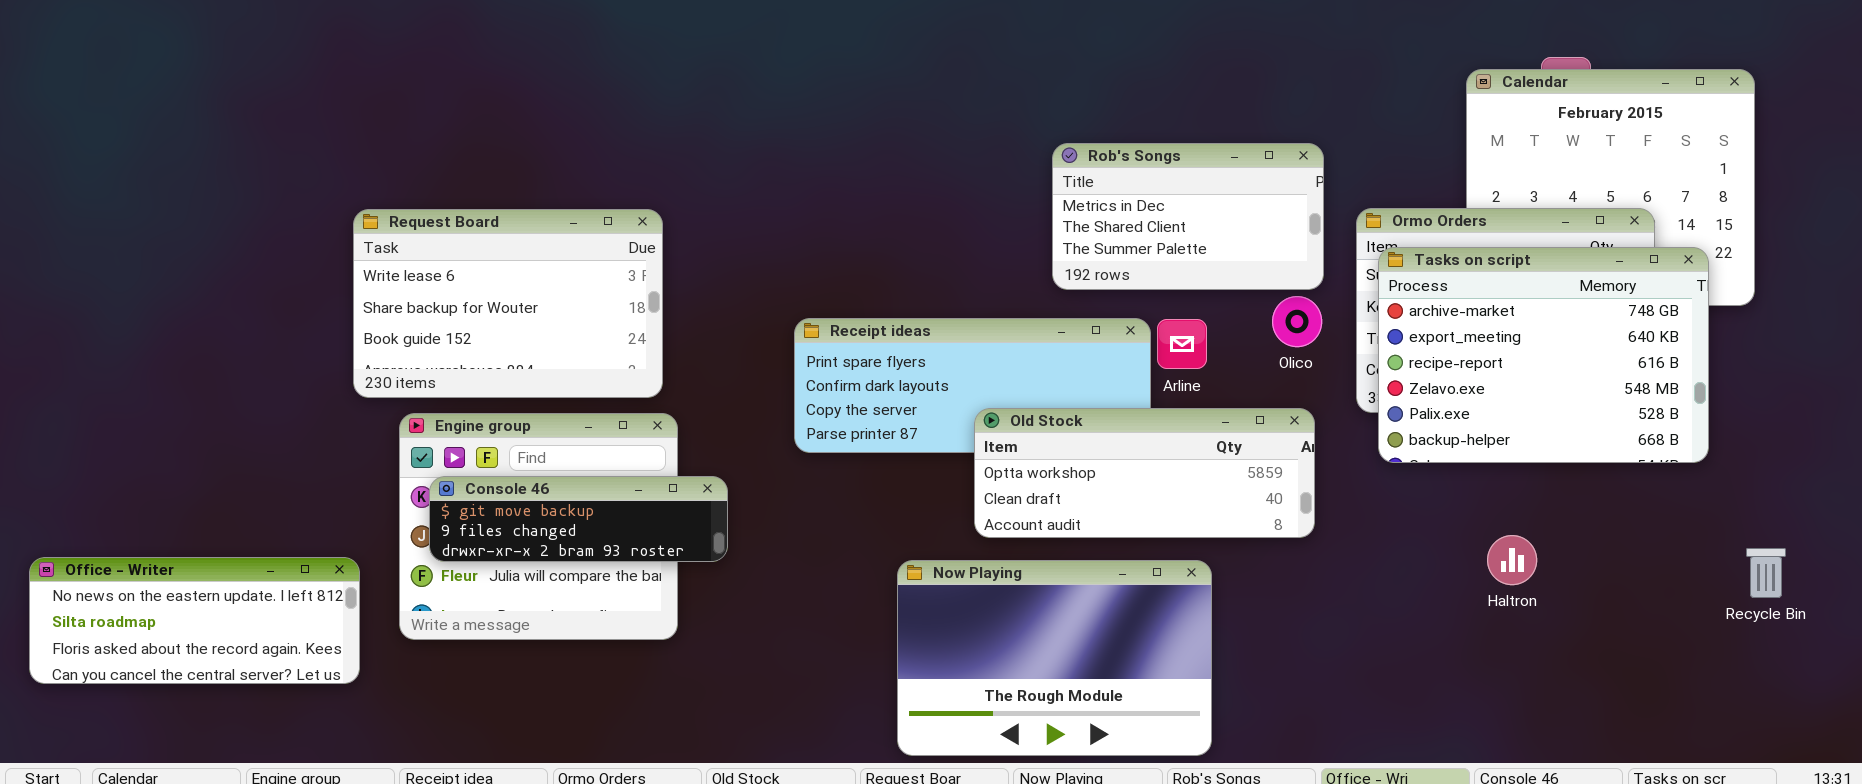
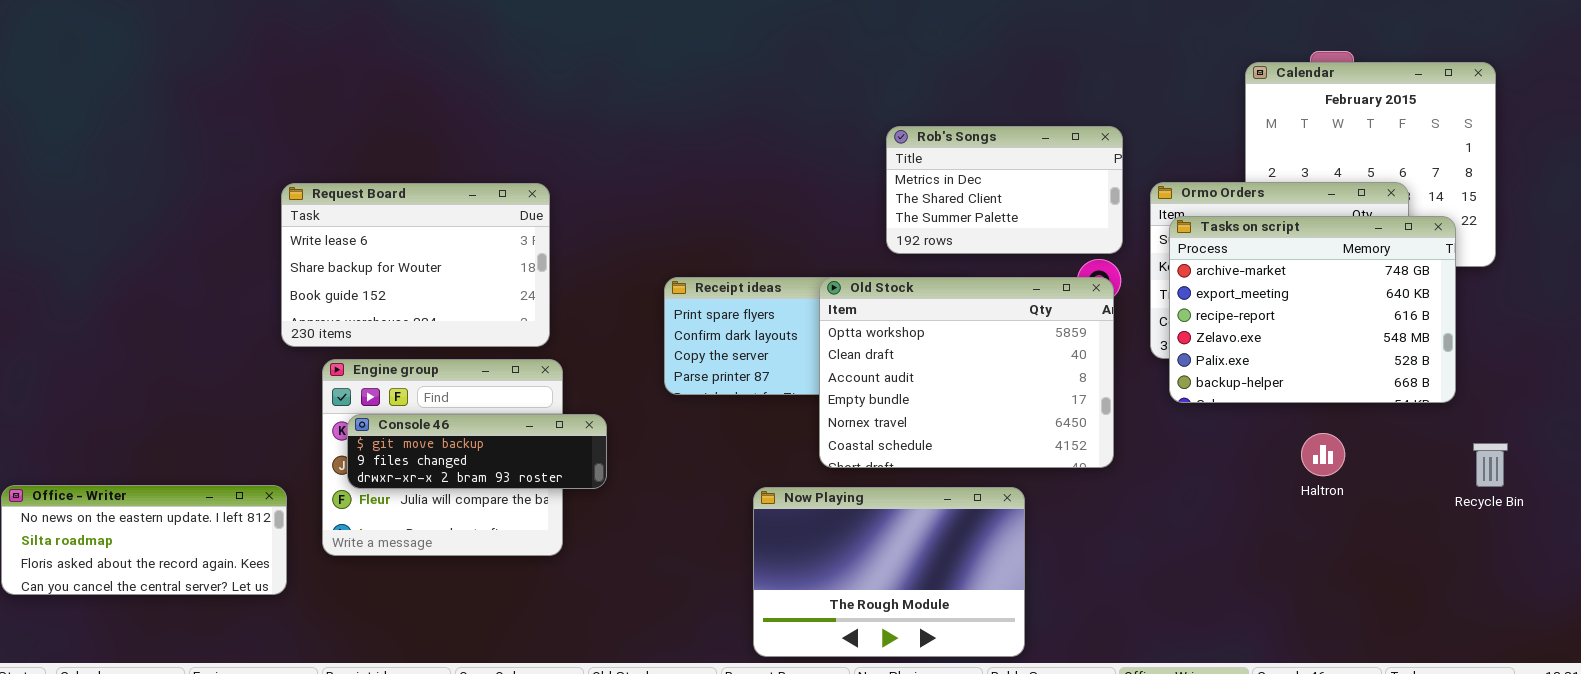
Old Stock: [974,408,1315,538] -> [819,277,1114,468], resized
Haltron: [1487,535,1537,585] -> [1301,433,1345,476], moved
Recycle Bin: [1746,548,1786,598] -> [1473,443,1508,487], moved

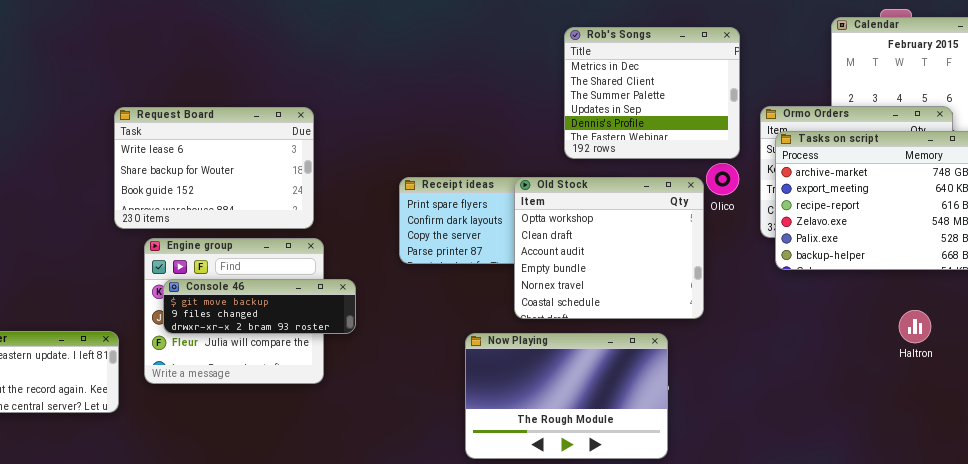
Rob's Songs: [886,126,1123,254] -> [564,27,740,159], resized
Old Stock: [819,277,1114,468] -> [514,177,704,319], resized
Haltron: [1301,433,1345,476] -> [899,310,931,343], moved

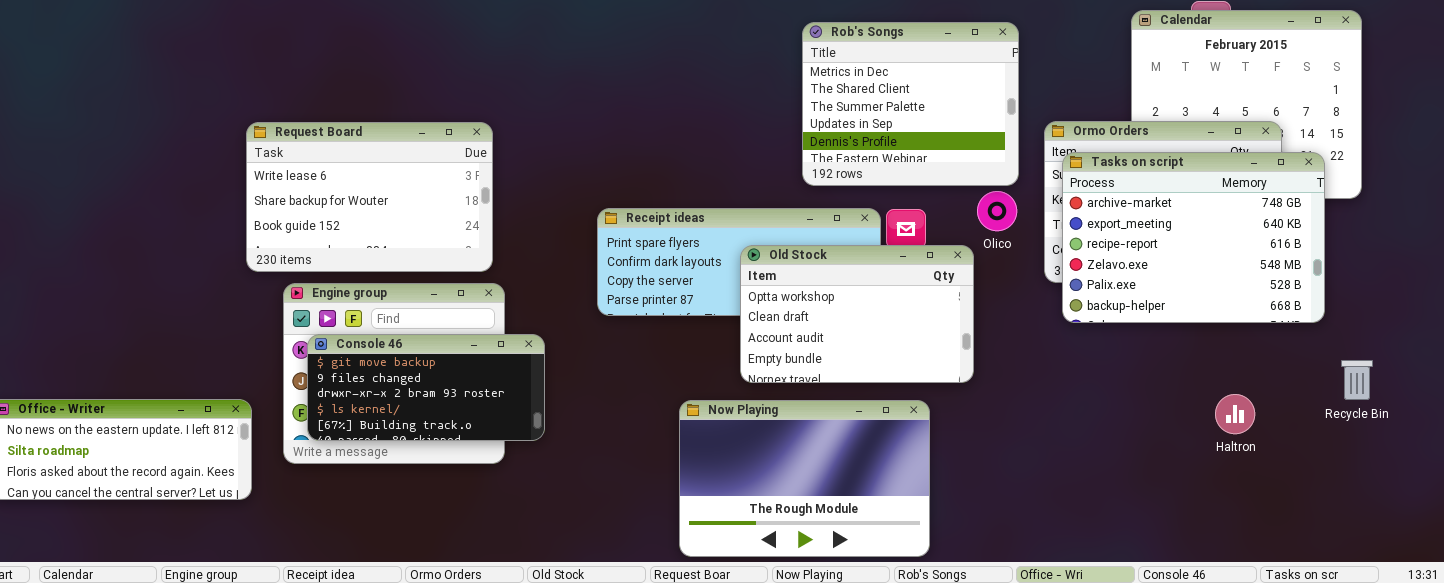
Old Stock: [514,177,704,319] -> [740,245,974,383], resized
Console 46: [163,279,356,334] -> [307,334,545,441], resized
Haltron: [899,310,931,343] -> [1215,394,1255,434], moved

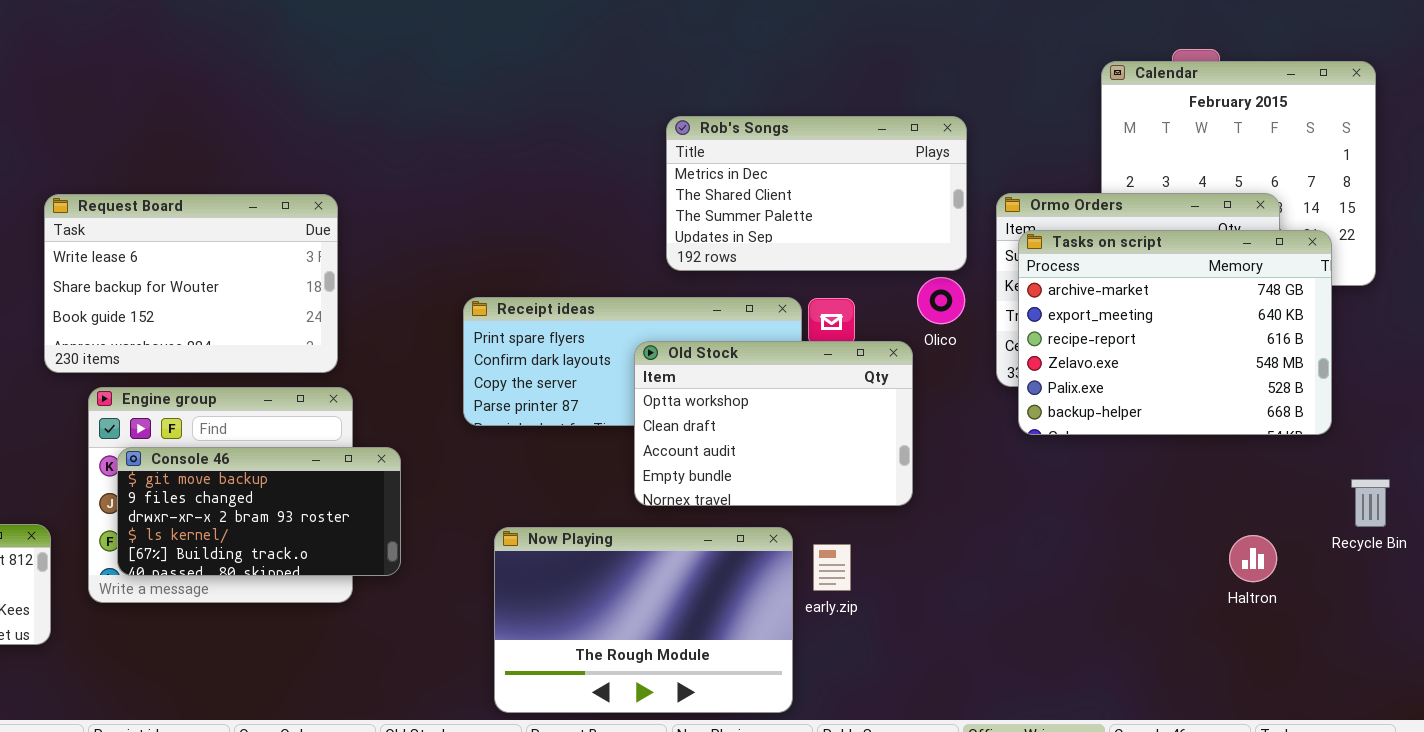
Rob's Songs: [802,22,1019,186] -> [666,116,967,271], resized
Haltron: [1215,394,1255,434] -> [1229,535,1277,582], moved
Now Playing: [679,400,930,557] -> [494,527,793,713], moved

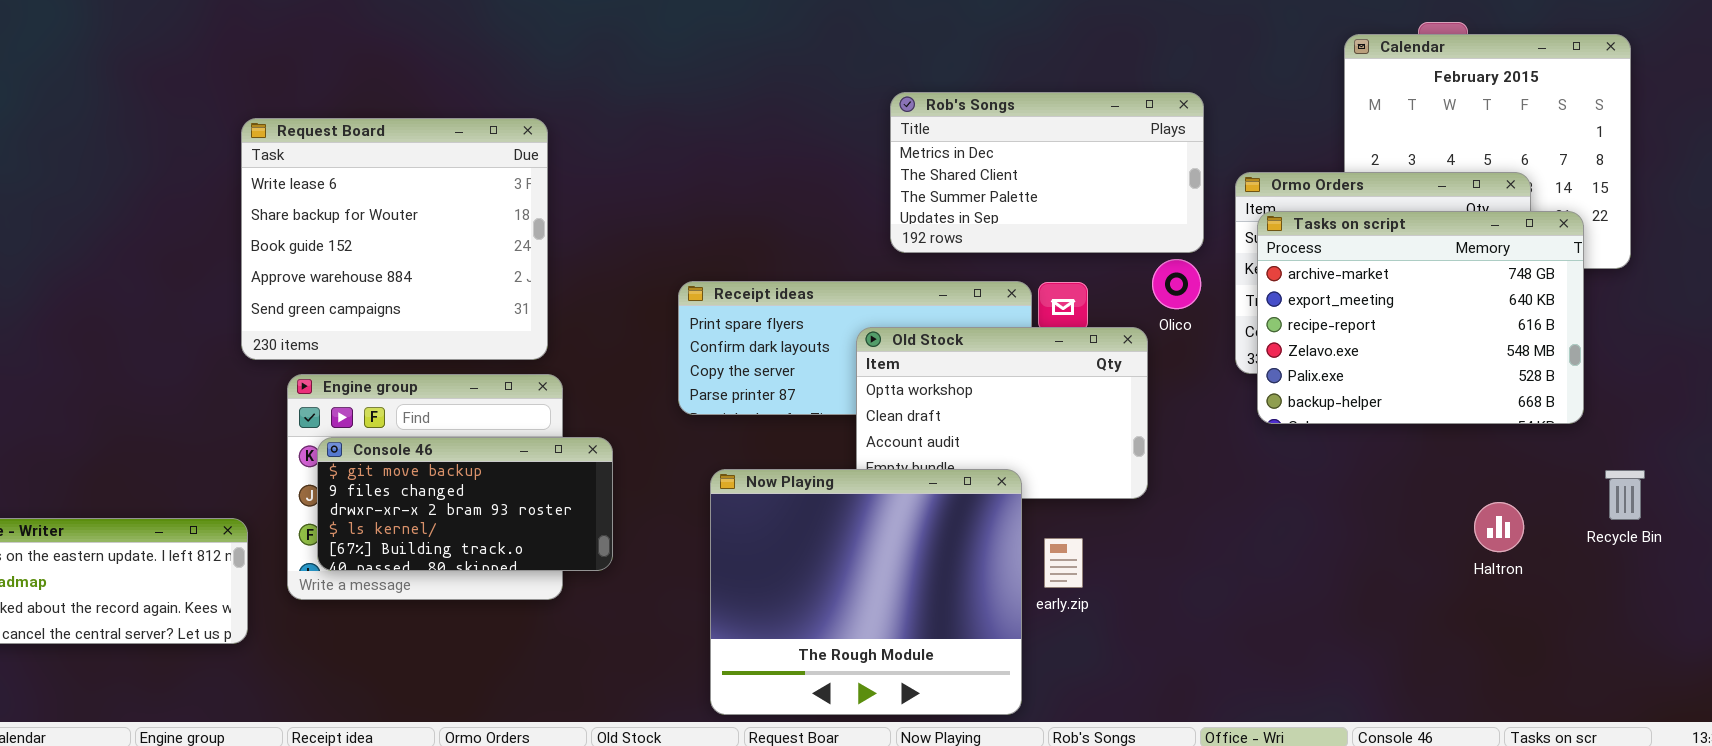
Request Board: [44,194,338,373] -> [241,118,548,360], resized
Now Playing: [494,527,793,713] -> [710,469,1022,715], resized
Haltron: [1229,535,1277,582] -> [1474,502,1524,552], moved

